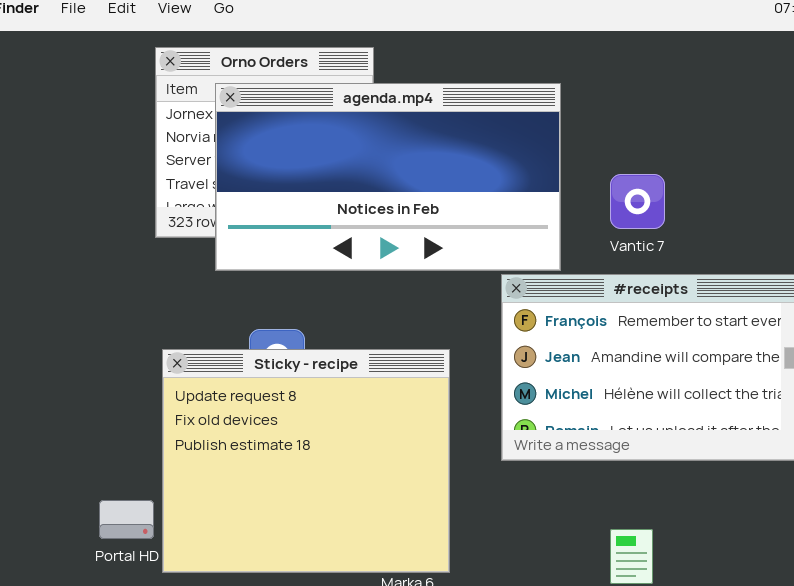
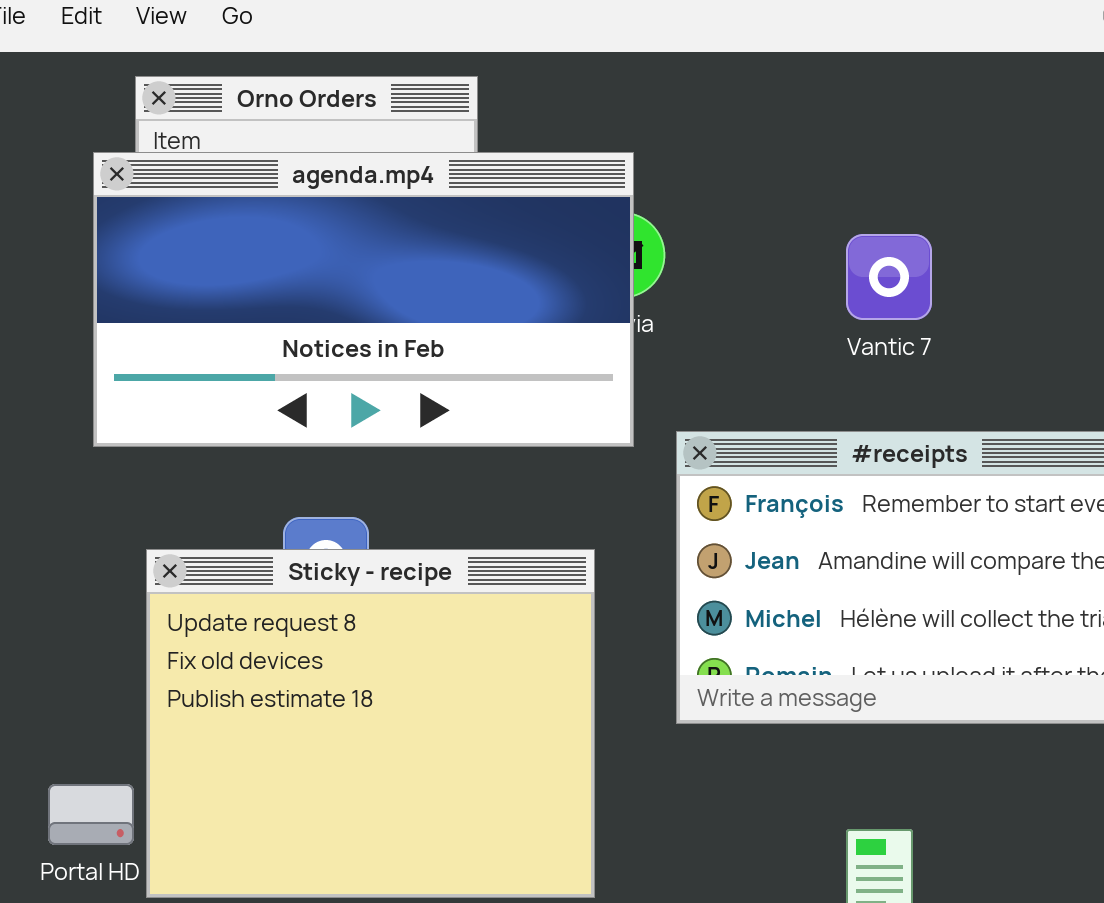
agenda.mp4: [215,83,561,271] -> [93,152,634,447], moved
Vantic 7: [610,174,665,229] -> [846,234,932,320], moved

